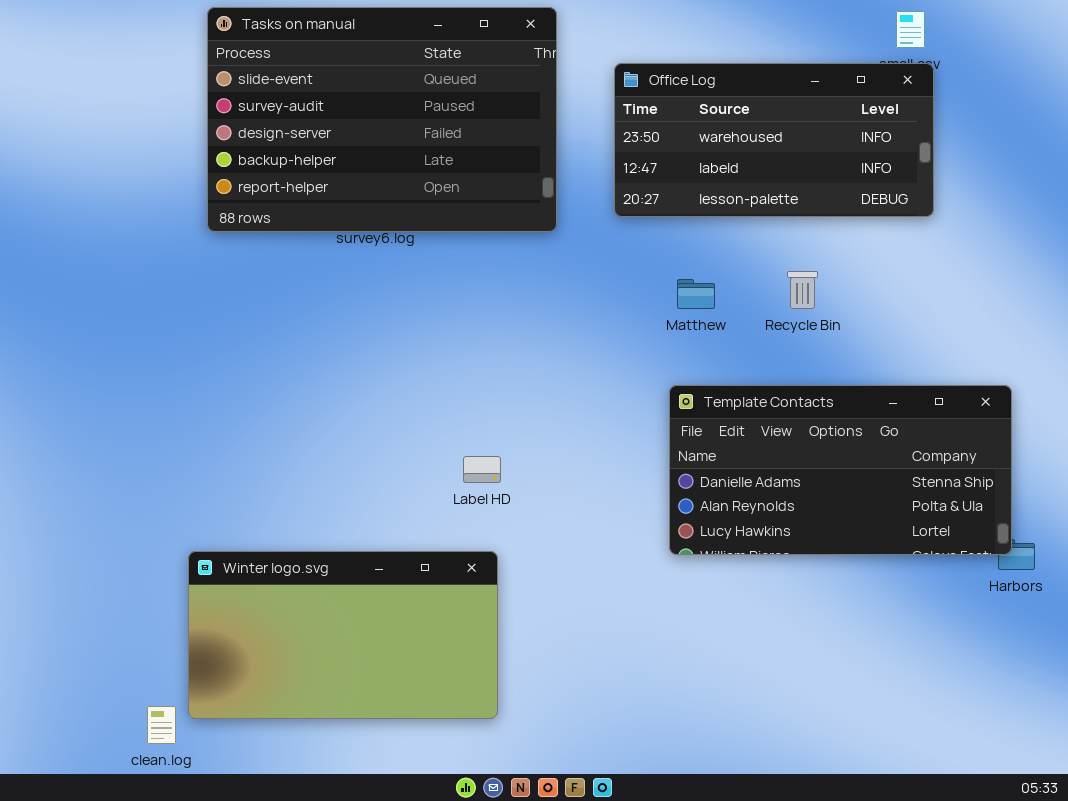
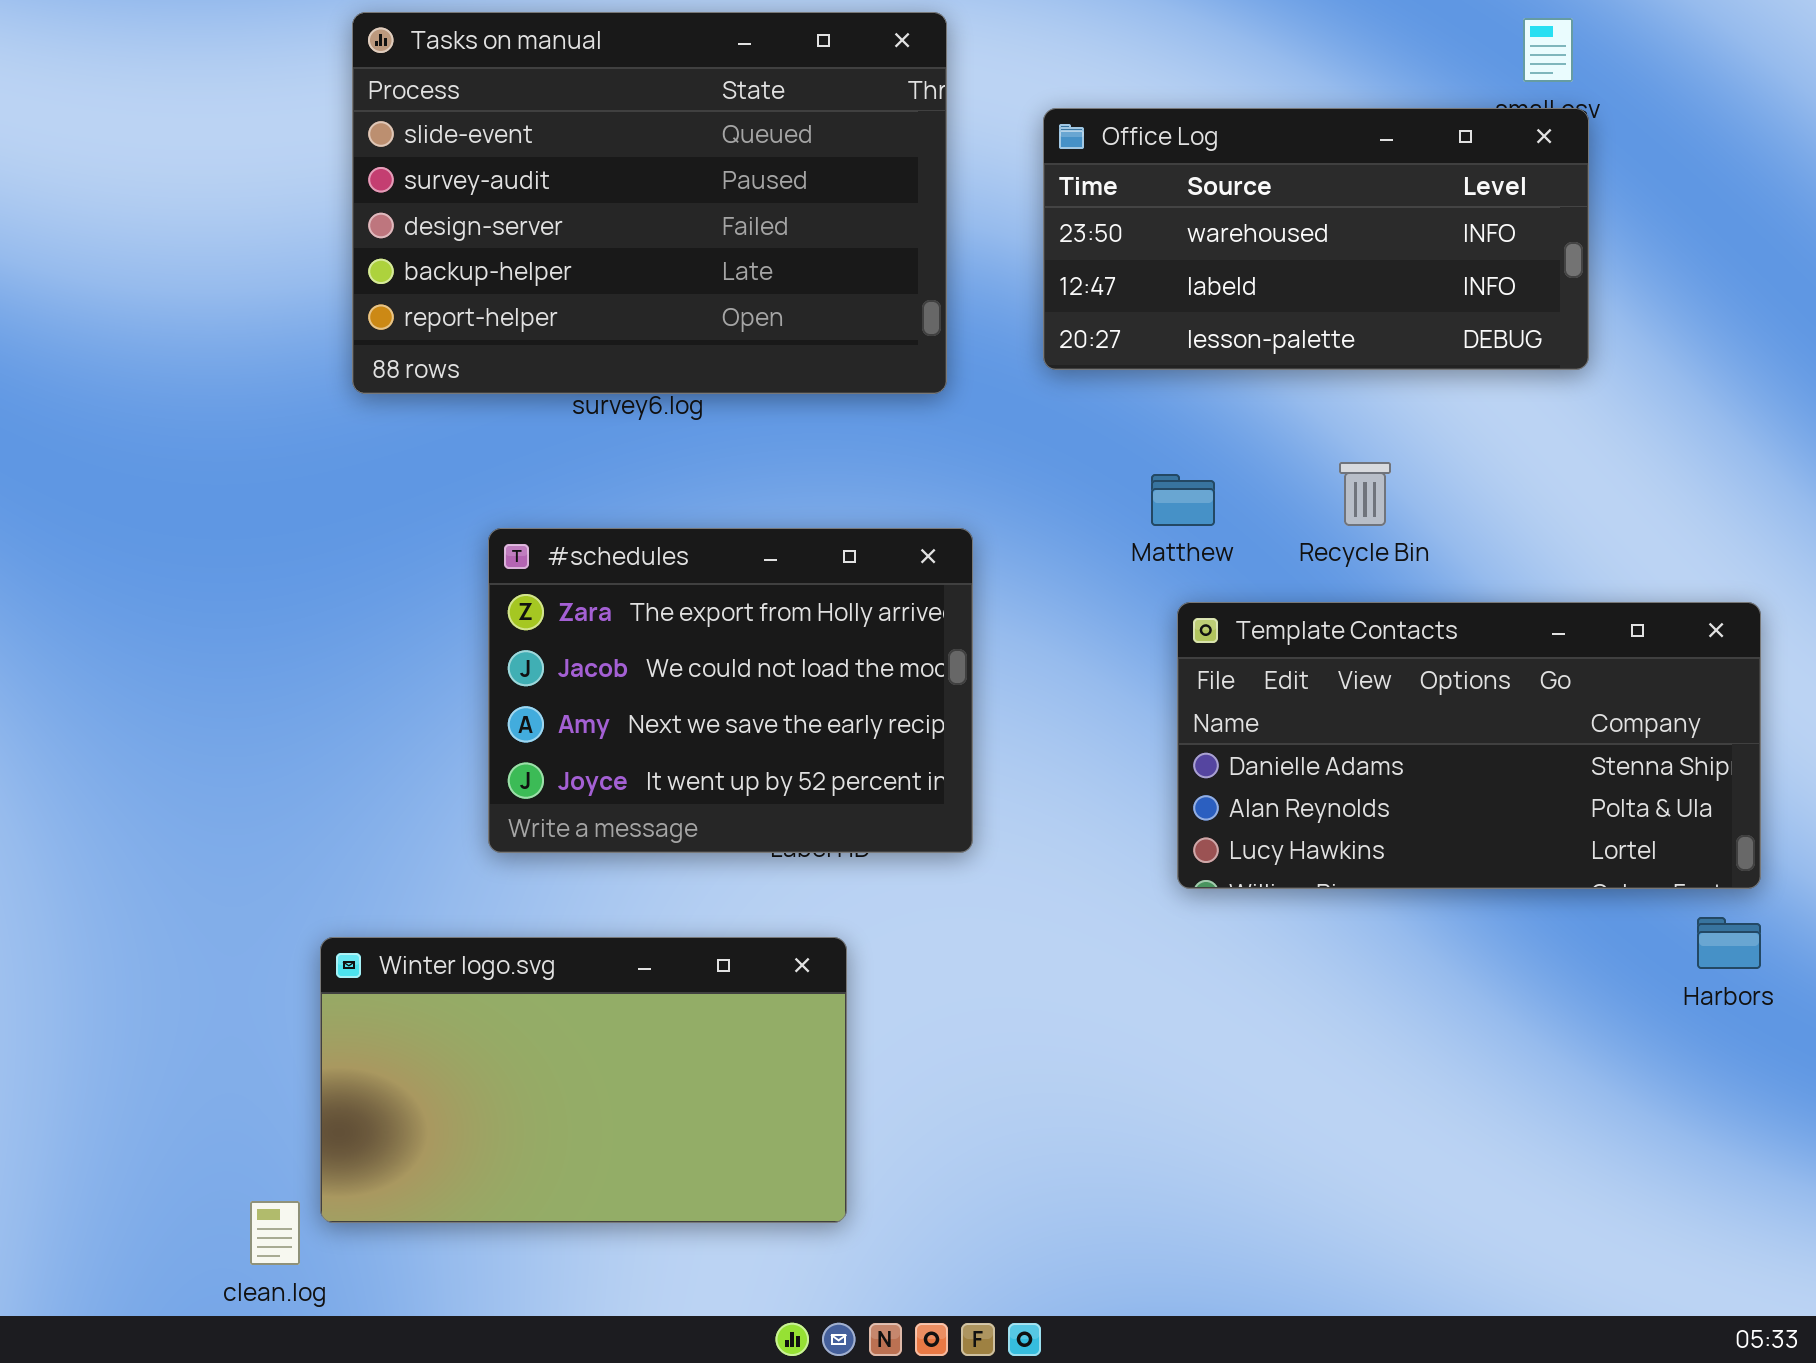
#schedules: none -> [488,528,973,853], opened
Template Contacts: [669,385,1012,555] -> [1177,602,1761,889], moved

